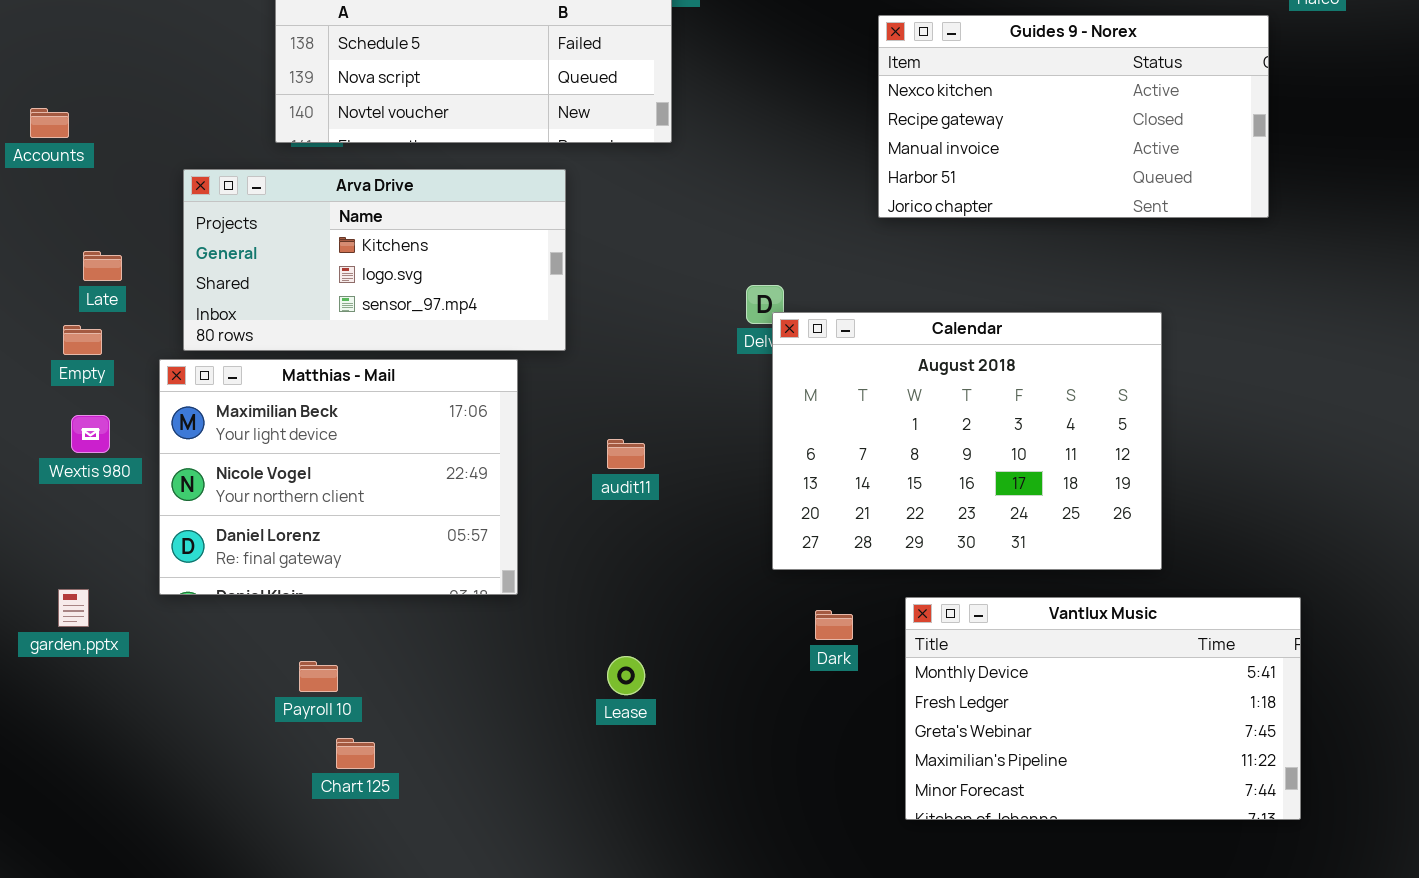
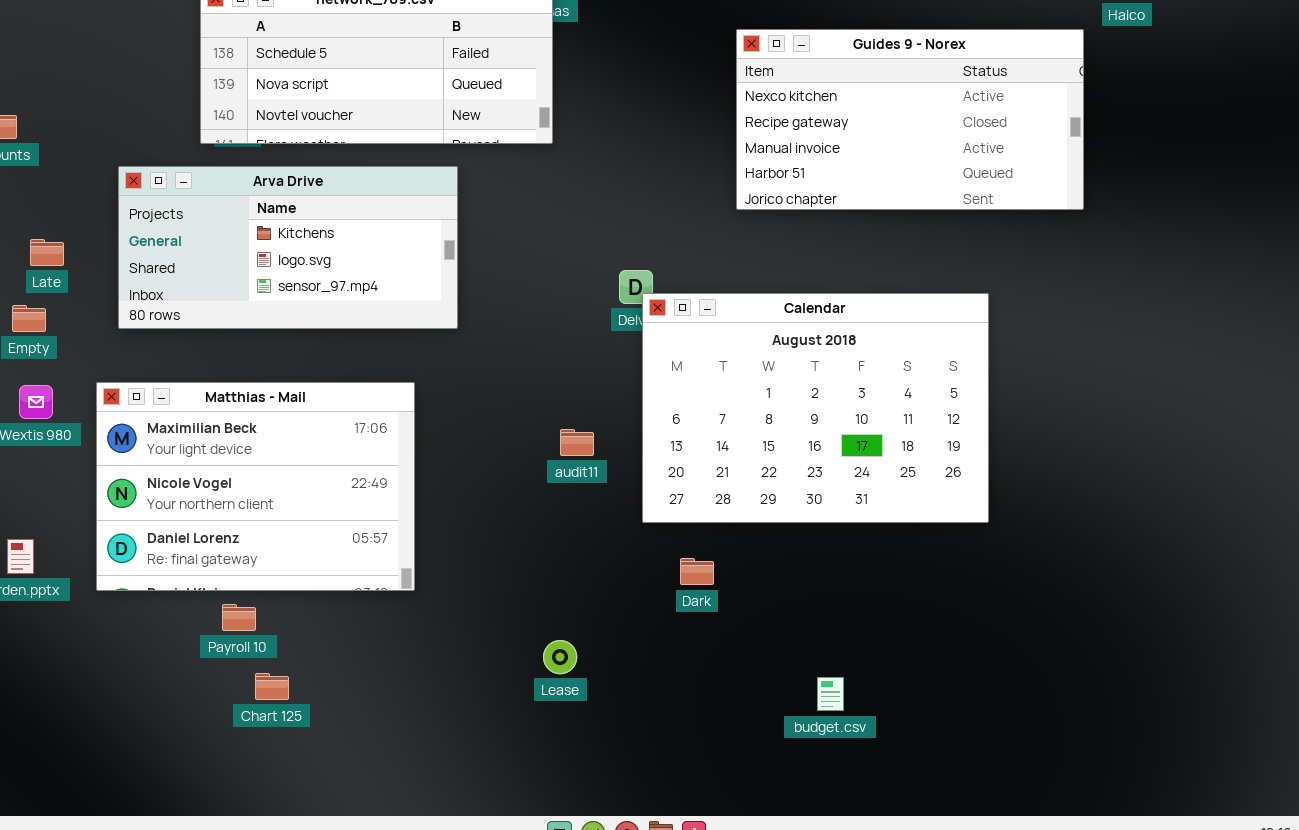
Matthias - Mail: [159,359,518,595] -> [96,382,415,591], moved
audit11: [607,439,645,469] -> [560,429,594,456], moved
Vantlux Music: [905,597,1301,820] -> none, closed
Lease: [607,656,645,695] -> [543,640,577,674], moved

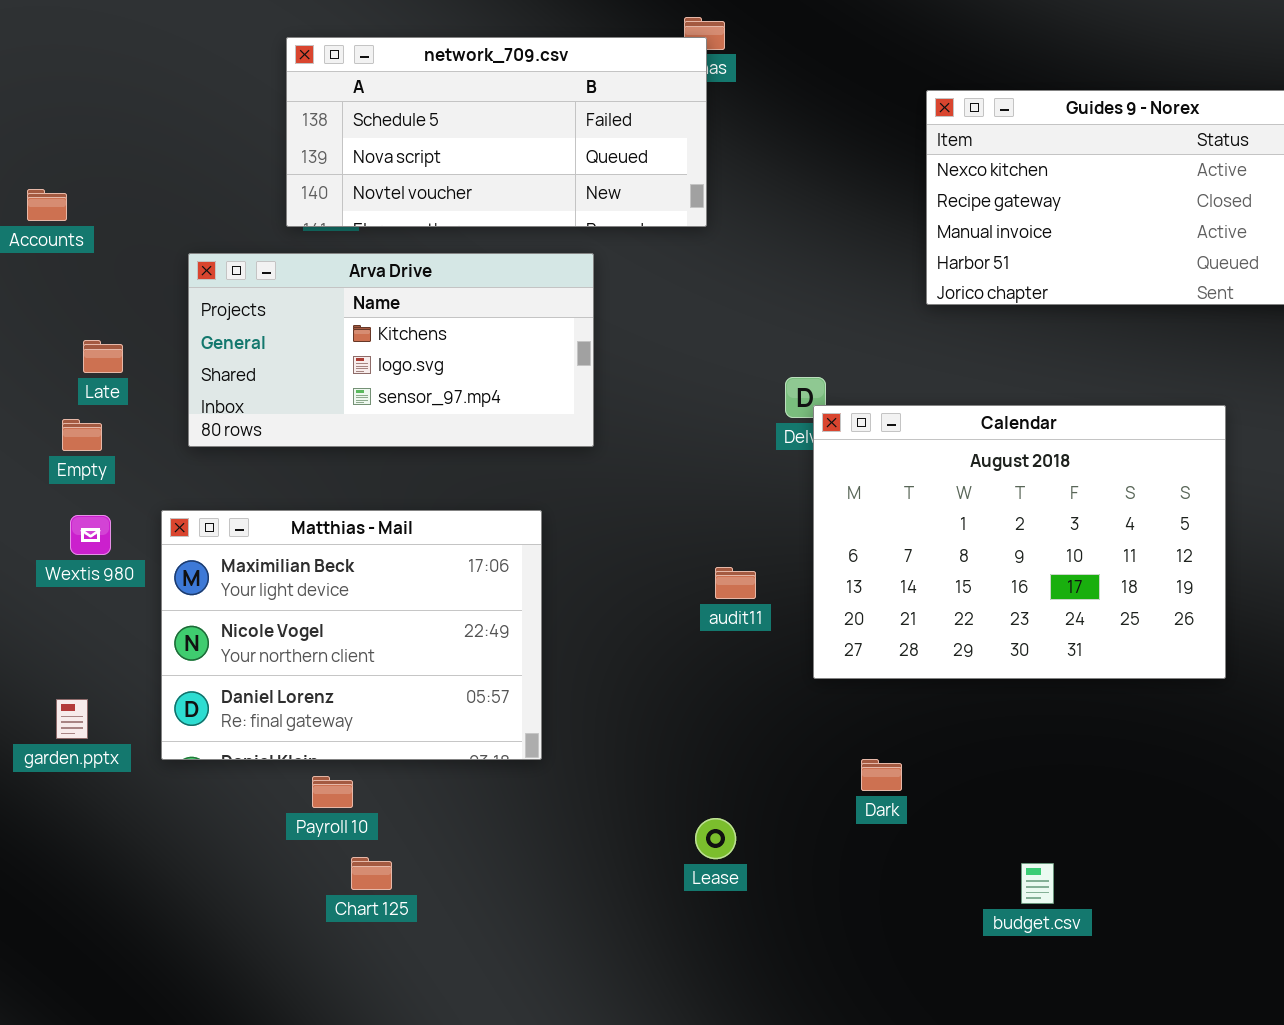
Dark: [680,558,714,585] -> [861,759,902,791], moved

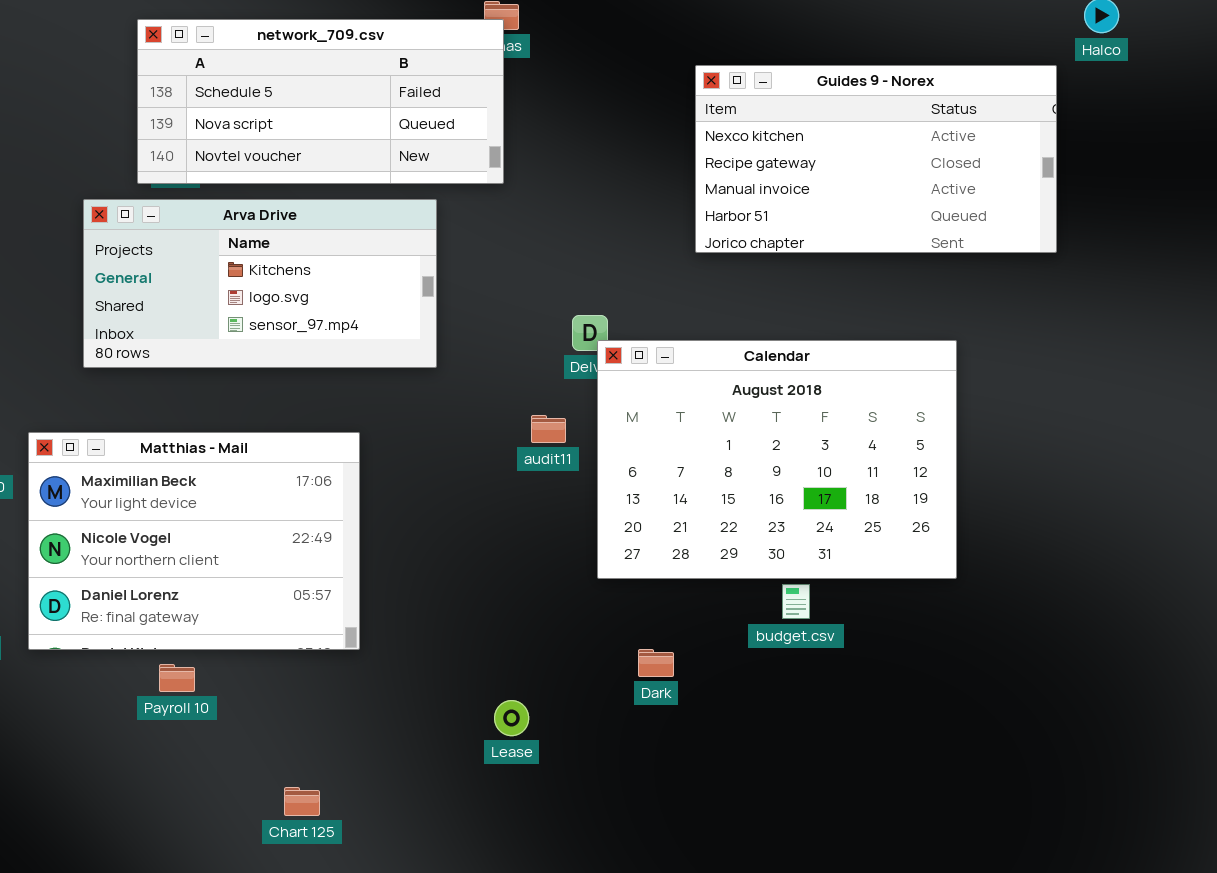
Arva Drive: [188,253,594,447] -> [83,199,437,368], moved
audit11: [715,567,756,599] -> [531,415,566,443], moved
Chart 125: [351,857,392,890] -> [284,787,320,816], moved
budget.csv: [1021,863,1054,904] -> [782,584,810,619], moved

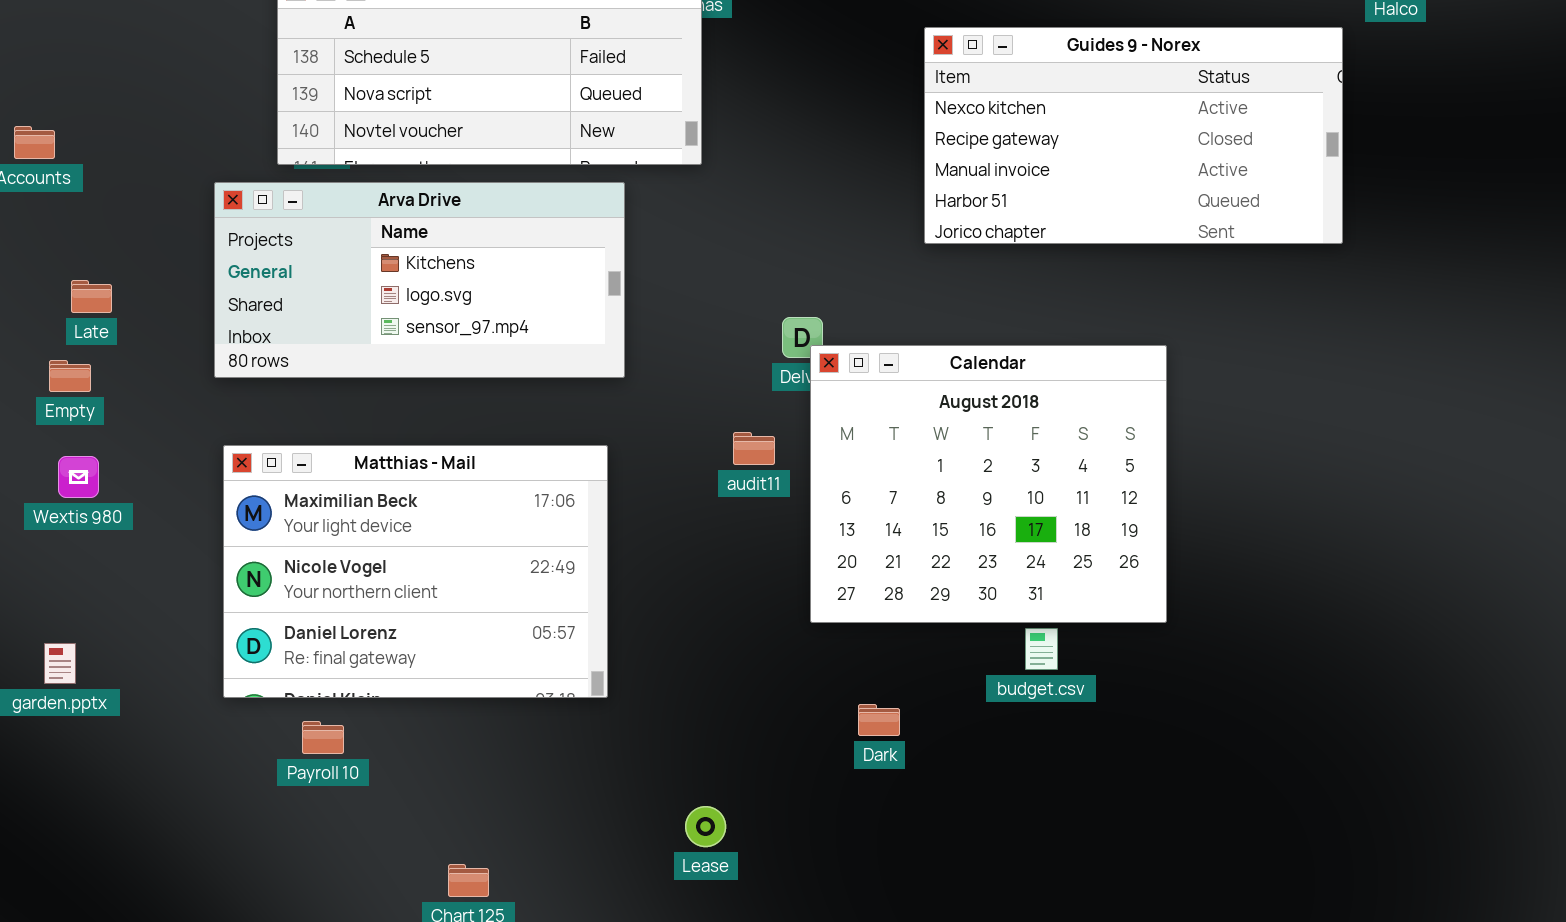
Calendar: [597,340,957,579] -> [810,345,1167,623], resized
Matthias - Mail: [28,432,360,650] -> [223,445,608,698], moved
Lease: [494,700,529,736] -> [685,806,726,847], moved

